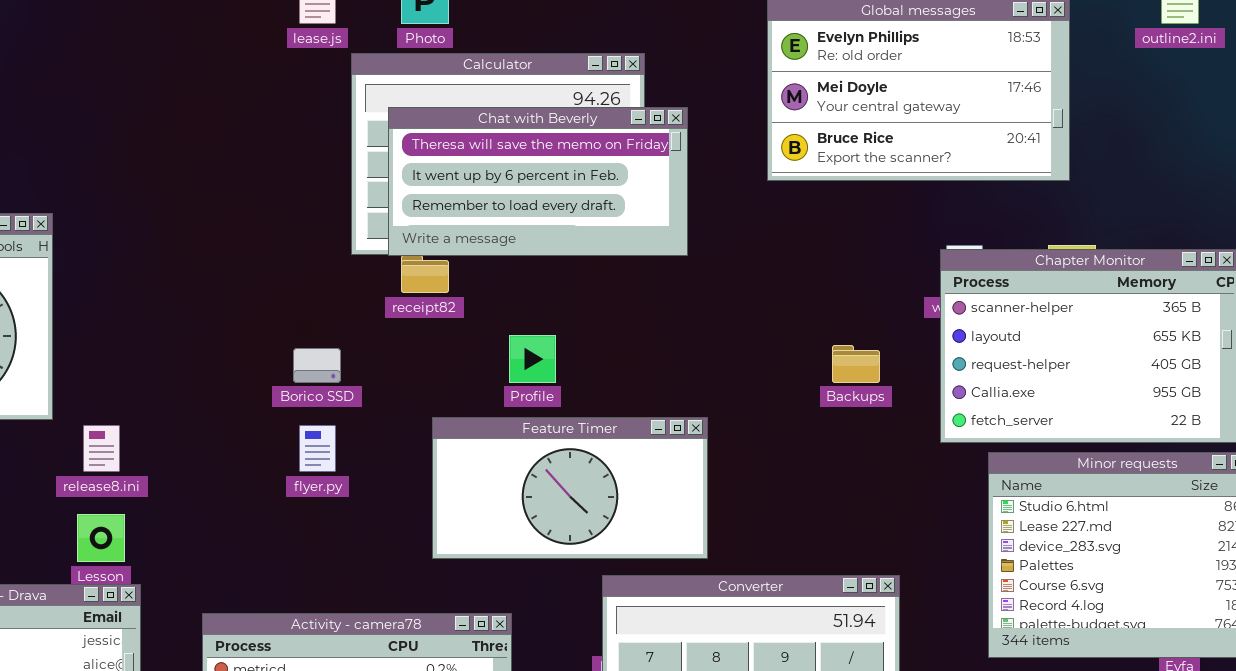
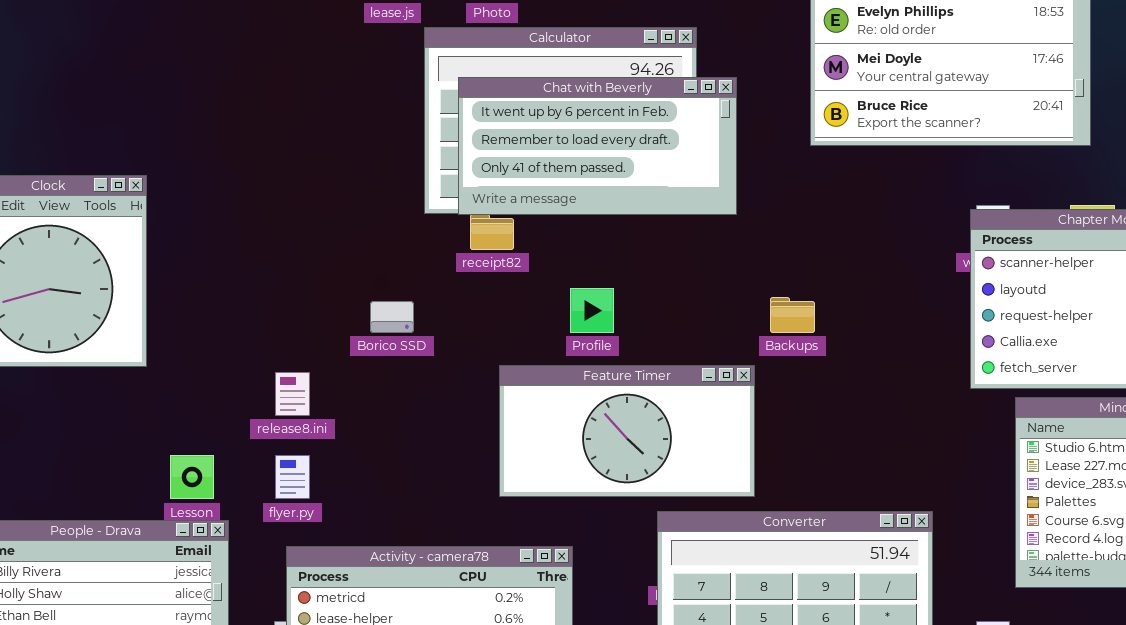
Chat with Beverly: [388,107,688,256] -> [458,77,737,215], scrolled down 1 row
Backups: [832,345,880,383] -> [770,297,815,333], moved
release8.ini: [83,425,120,472] -> [275,372,310,416], moved
flyer.py: [299,425,336,472] -> [275,455,310,499], moved

